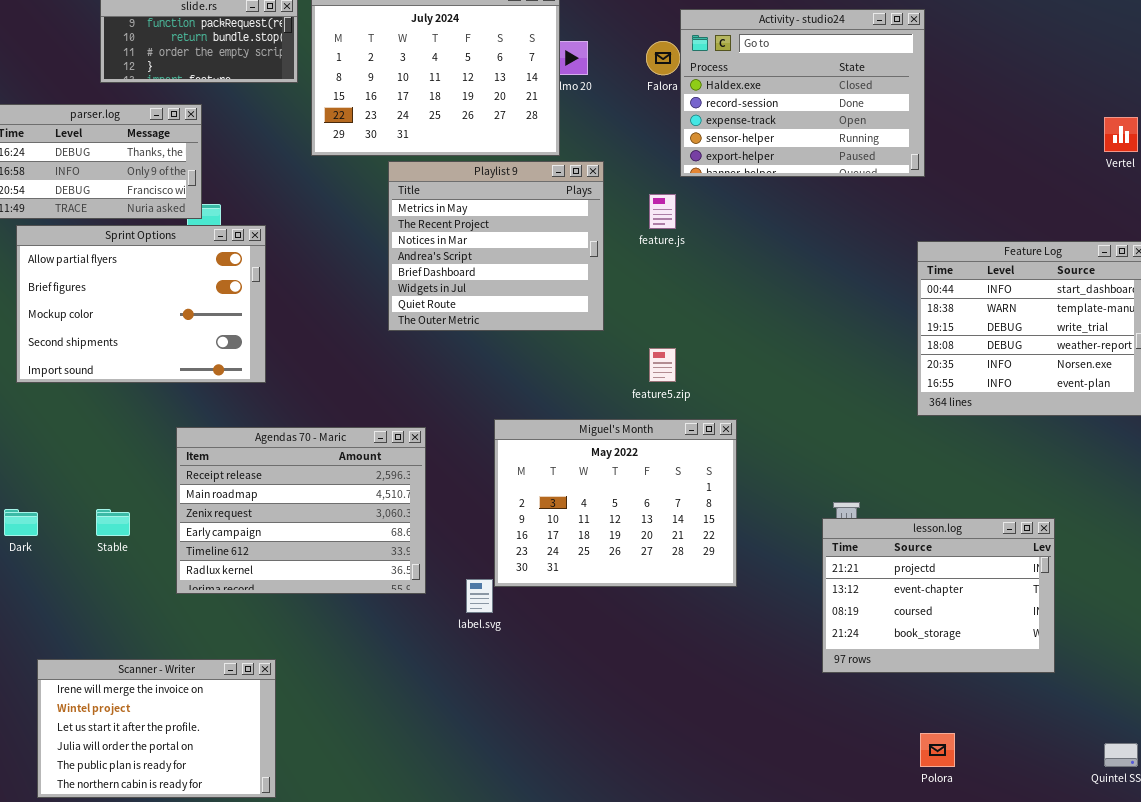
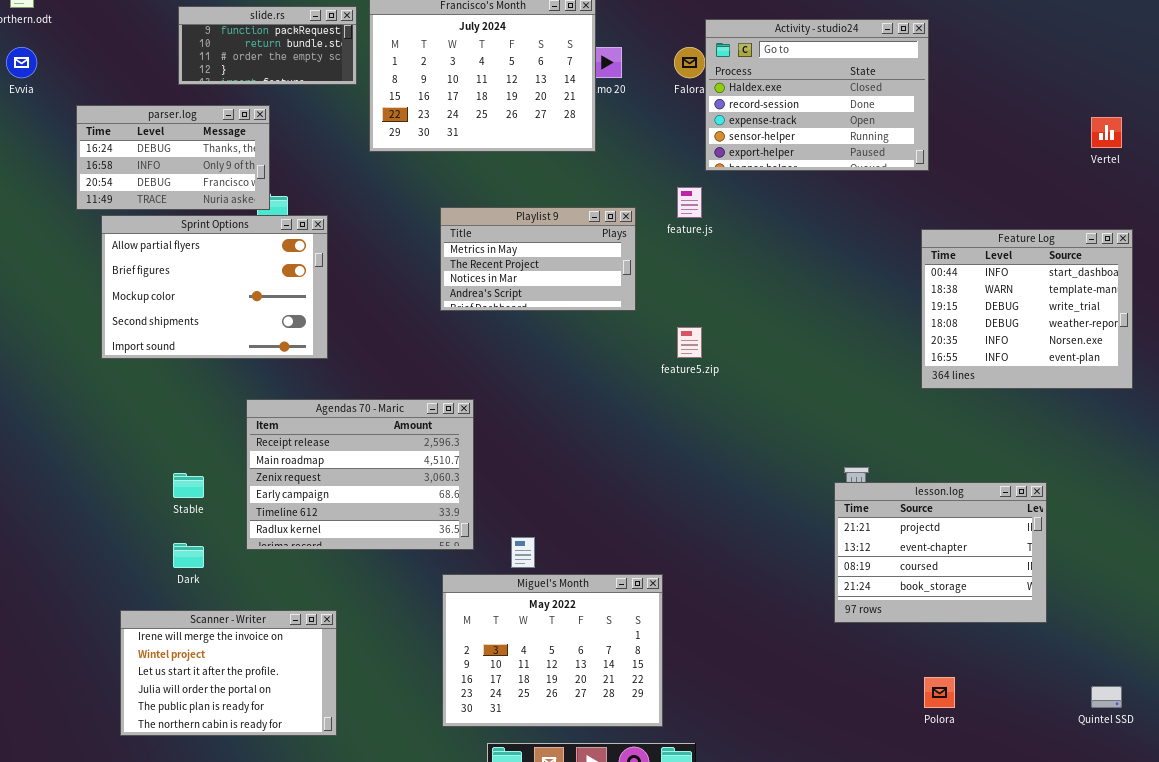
Playlist 9: [388,161,604,331] -> [440,207,636,311], resized
Miguel's Month: [494,419,737,587] -> [442,574,663,727], moved
Dark: [4,509,38,536] -> [173,543,204,568], moved

